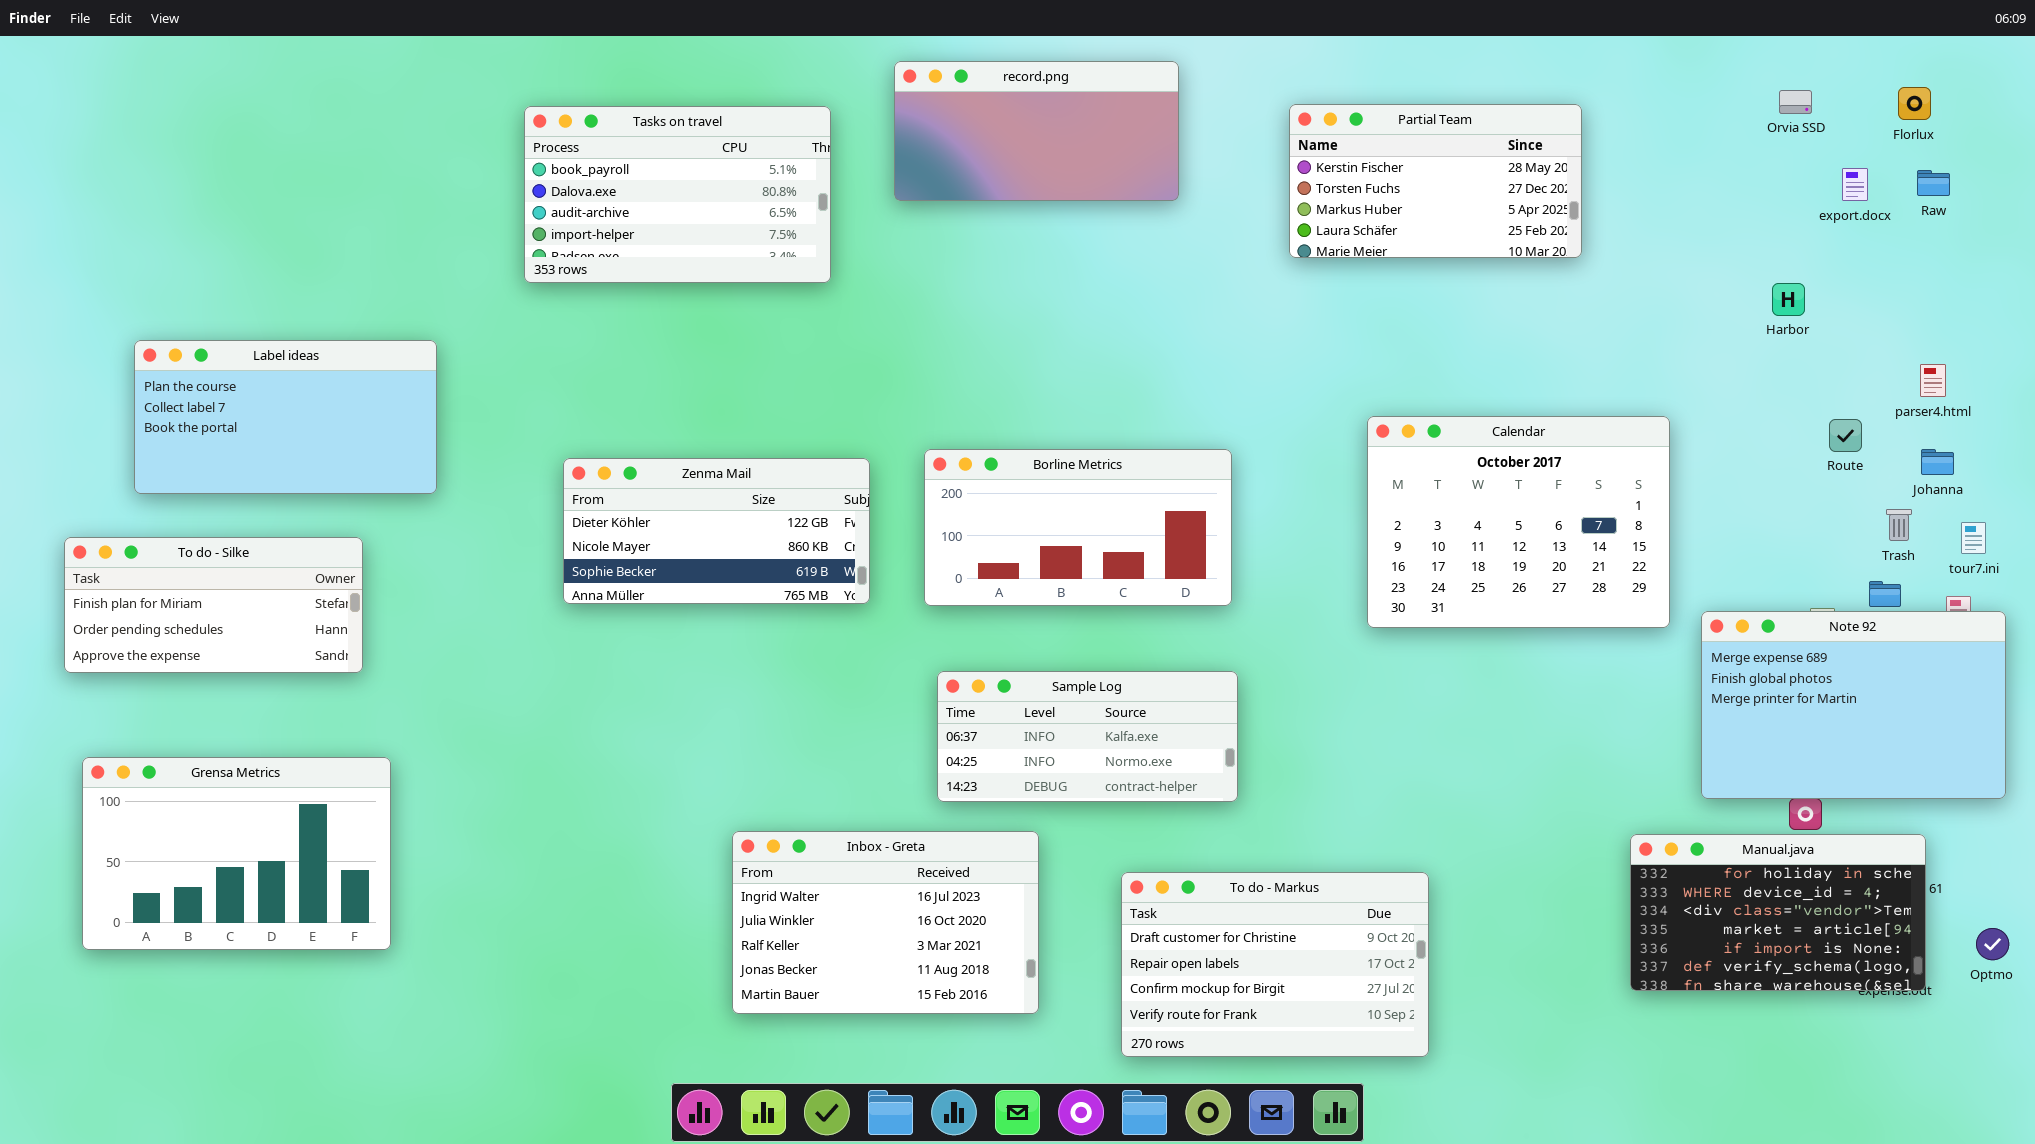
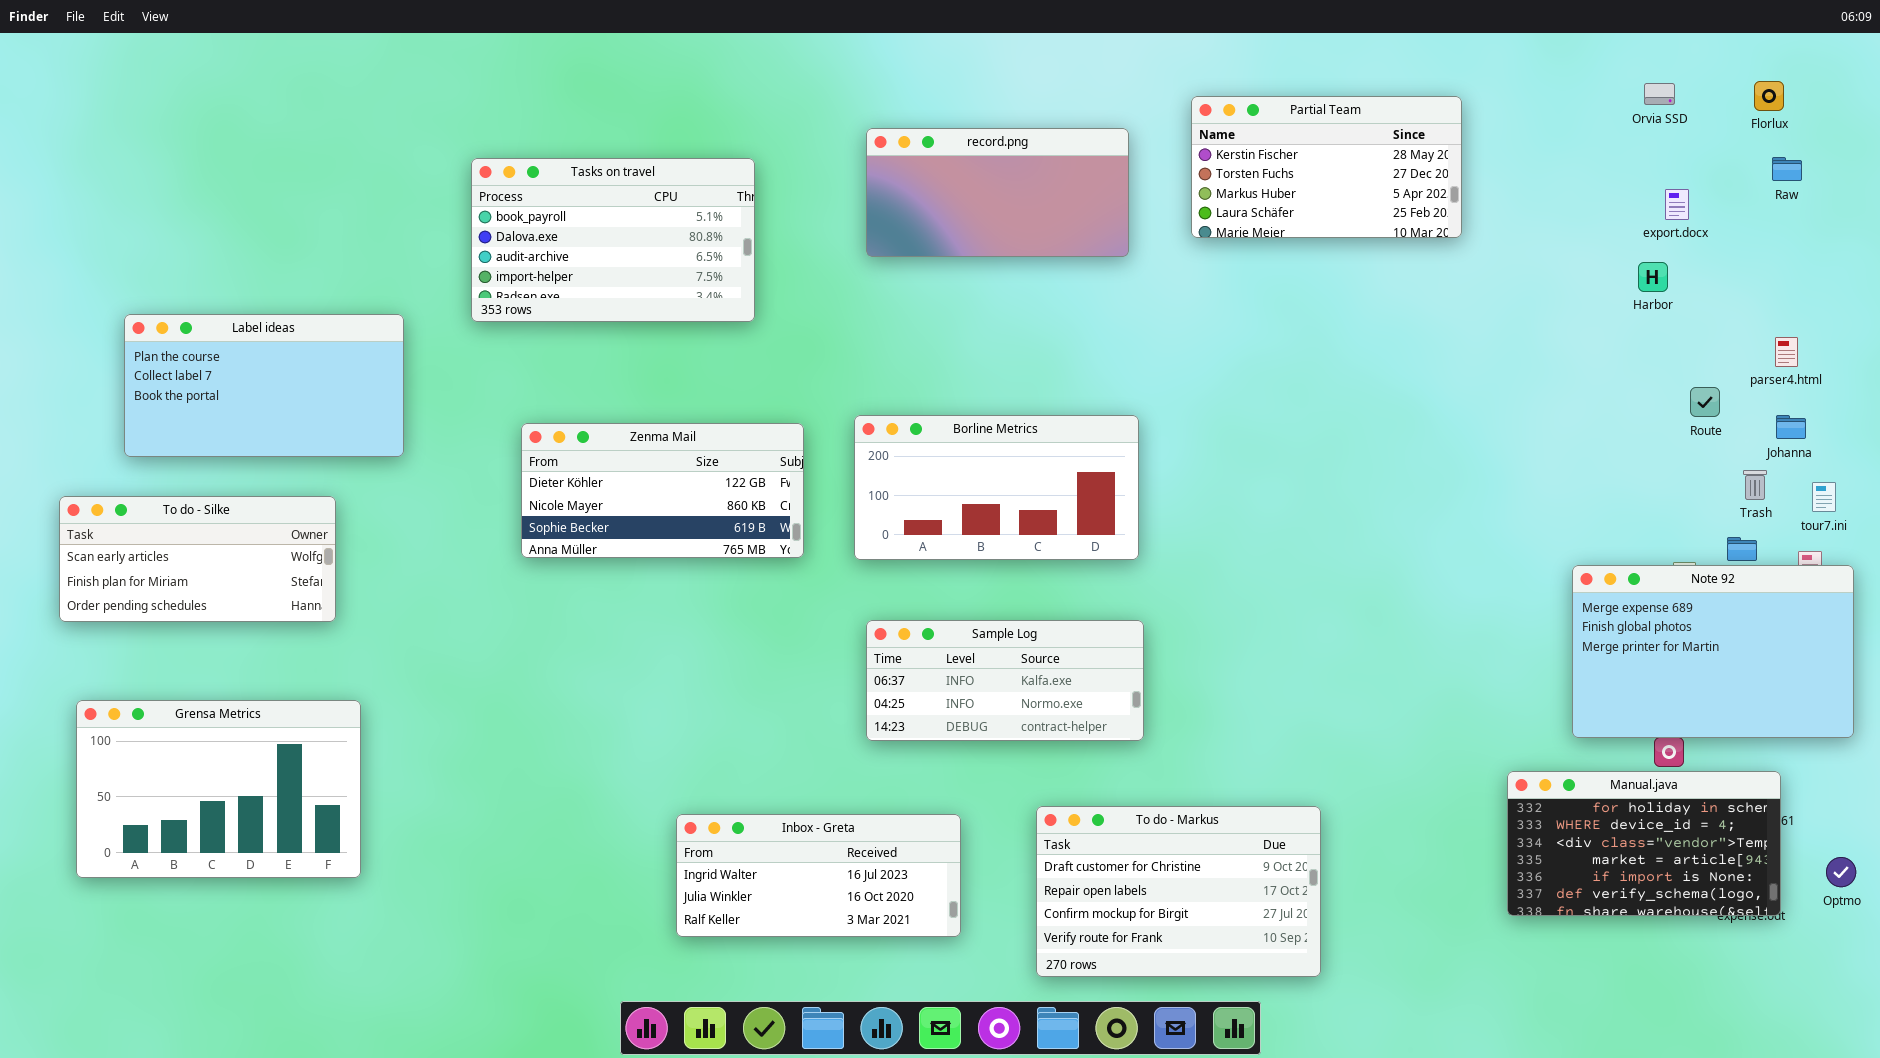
record.png: [894,61,1179,201] -> [866,128,1129,257], moved
Tasks on travel: [524,106,831,283] -> [471,158,755,322], moved
export.docx: [1842,168,1868,201] -> [1665,189,1689,220], moved
Calendar: [1367,416,1670,628] -> none, closed
To do - Silke: [64,537,363,673] -> [59,496,336,622], scrolled up 1 row
Inbox - Greta: [732,831,1039,1014] -> [676,814,961,937], resized

